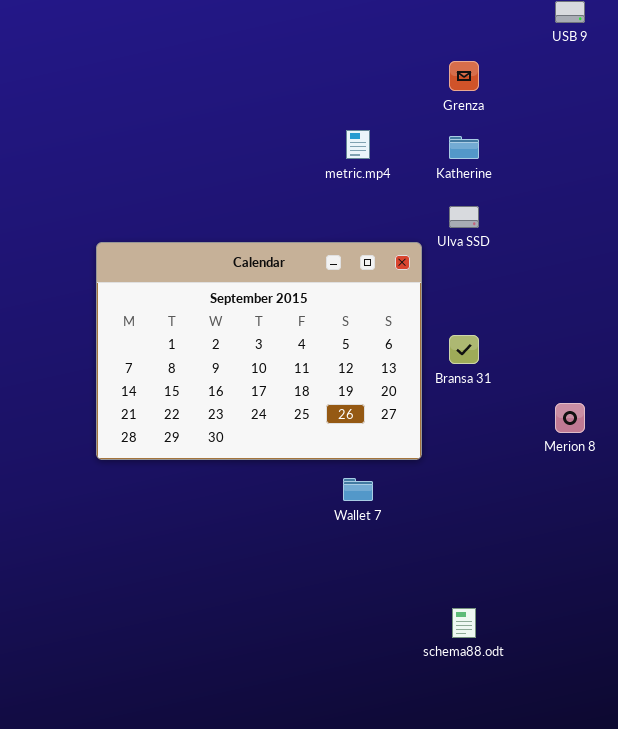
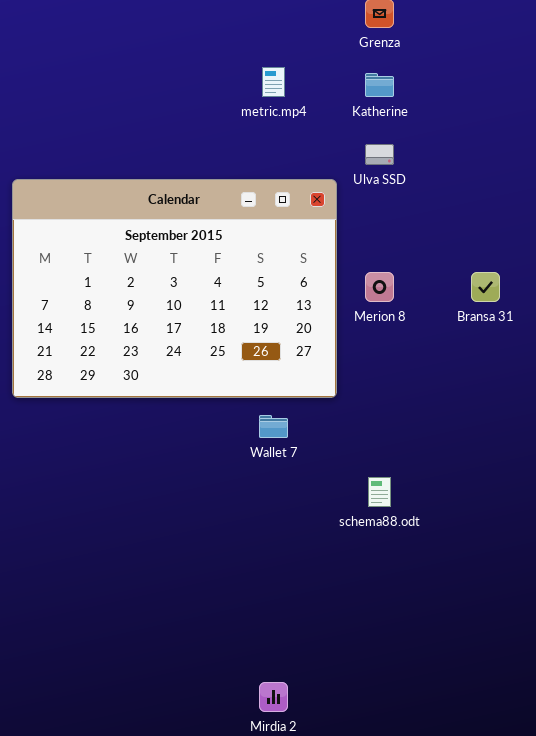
Bransa 31: [449,335,479,364] -> [471,272,500,302], moved
Merion 8: [555,403,585,433] -> [365,272,394,302], moved
schema88.odt: [452,608,476,638] -> [368,477,391,507], moved

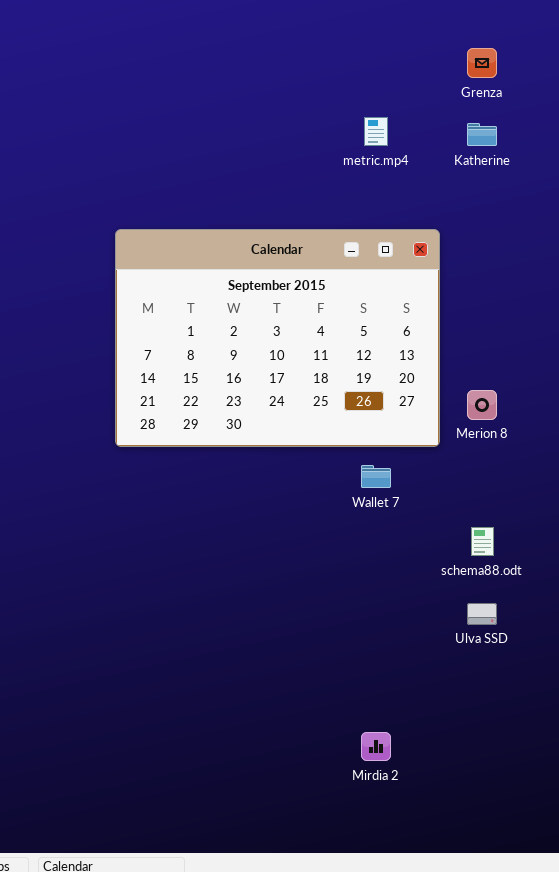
Ulva SSD: [365,144,394,165] -> [467,603,497,625], moved
Merion 8: [365,272,394,302] -> [467,390,497,420], moved

